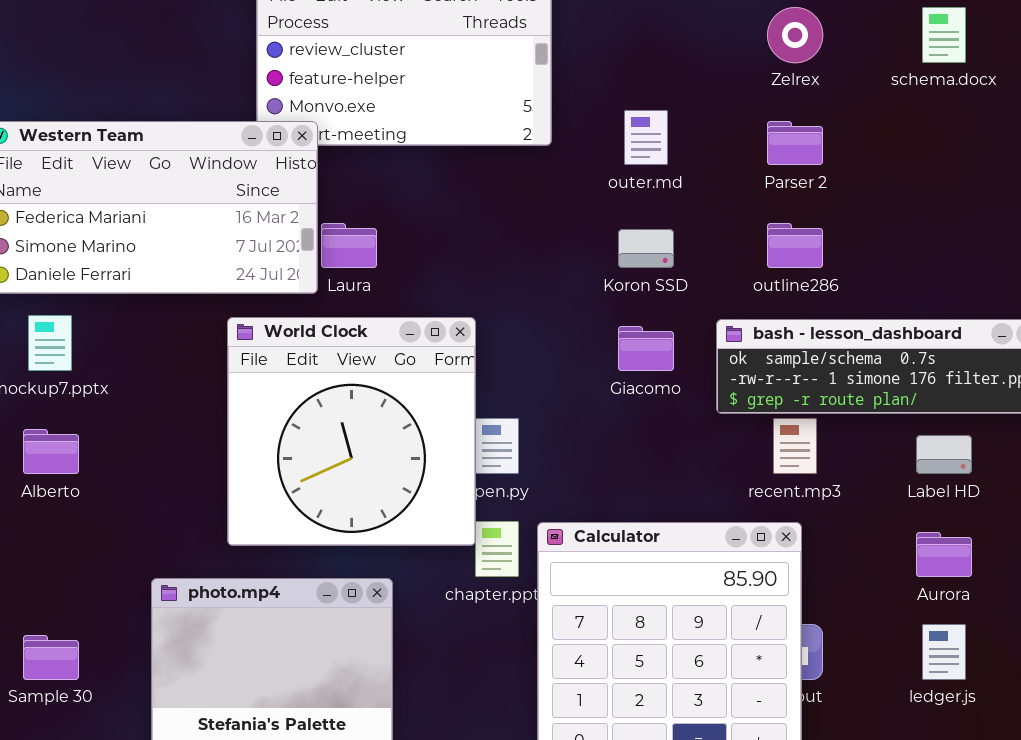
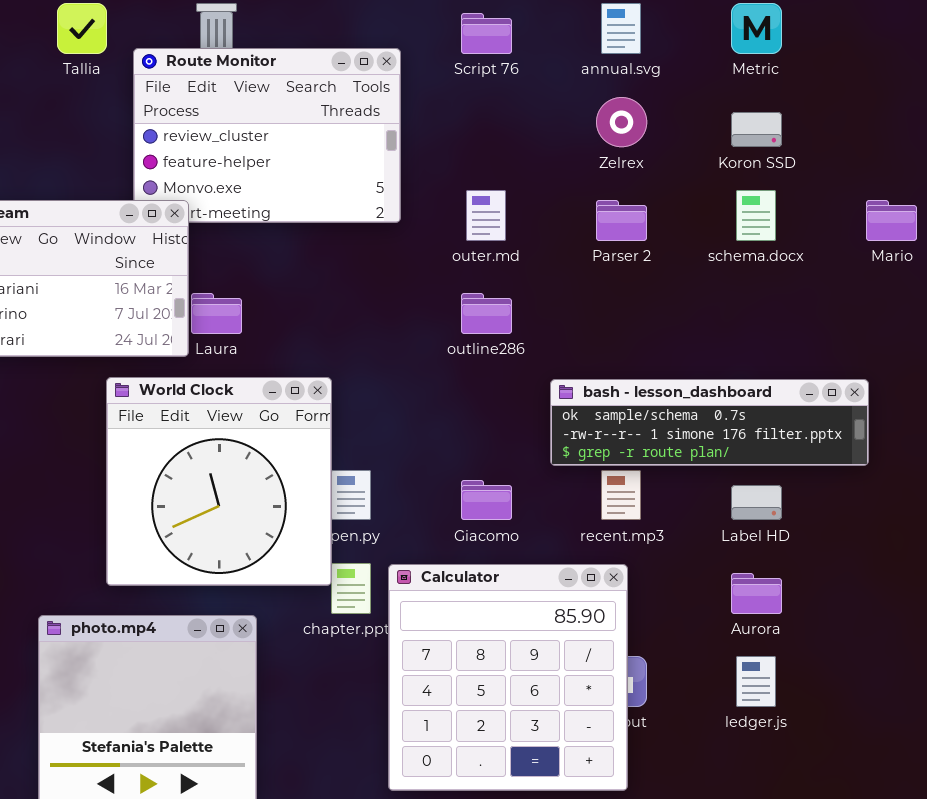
schema.docx: [922,7,966,63] -> [736,190,776,241], moved
outline286: [767,223,823,268] -> [461,293,512,334], moved
Koron SSD: [618,229,674,268] -> [731,112,782,147], moved
Giacomo: [618,326,674,371] -> [461,480,512,520], moved

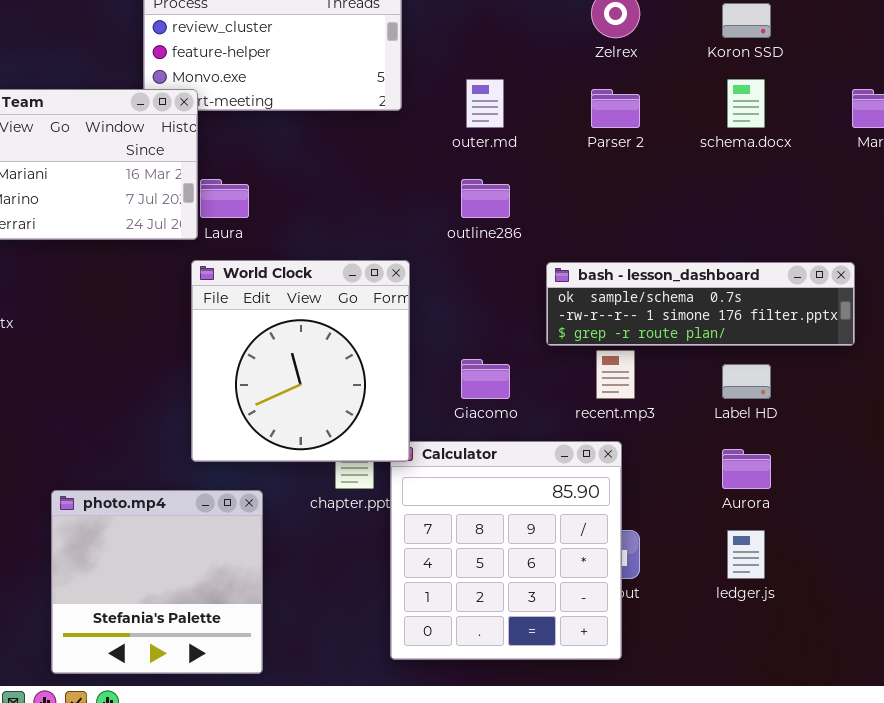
World Clock: [106,377,332,586] -> [191,260,410,462], moved

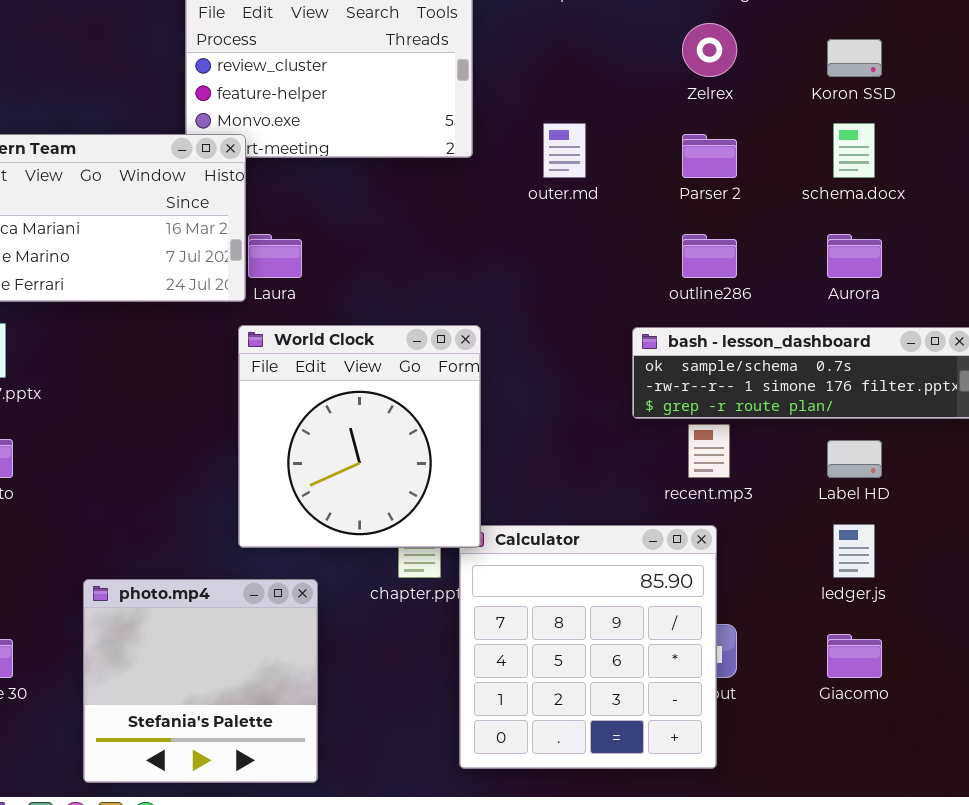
outline286: [461,179,510,218] -> [682,234,737,278], moved
Giacomo: [461,359,510,399] -> [827,634,882,678], moved
Aurora: [722,449,771,489] -> [827,234,882,278], moved
ledger.js: [727,530,765,579] -> [833,524,875,578], moved

